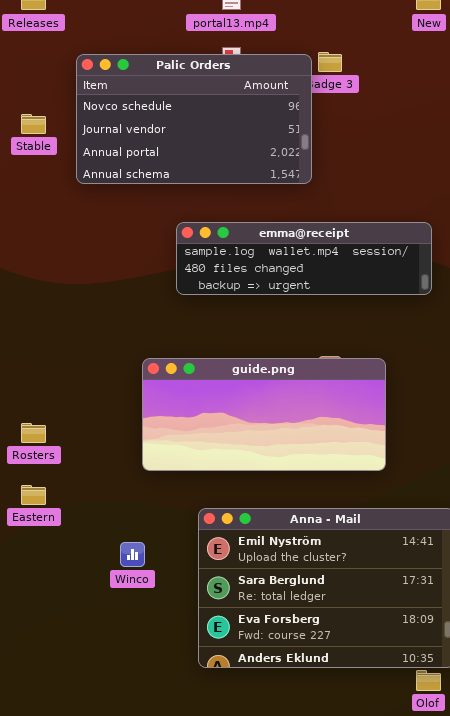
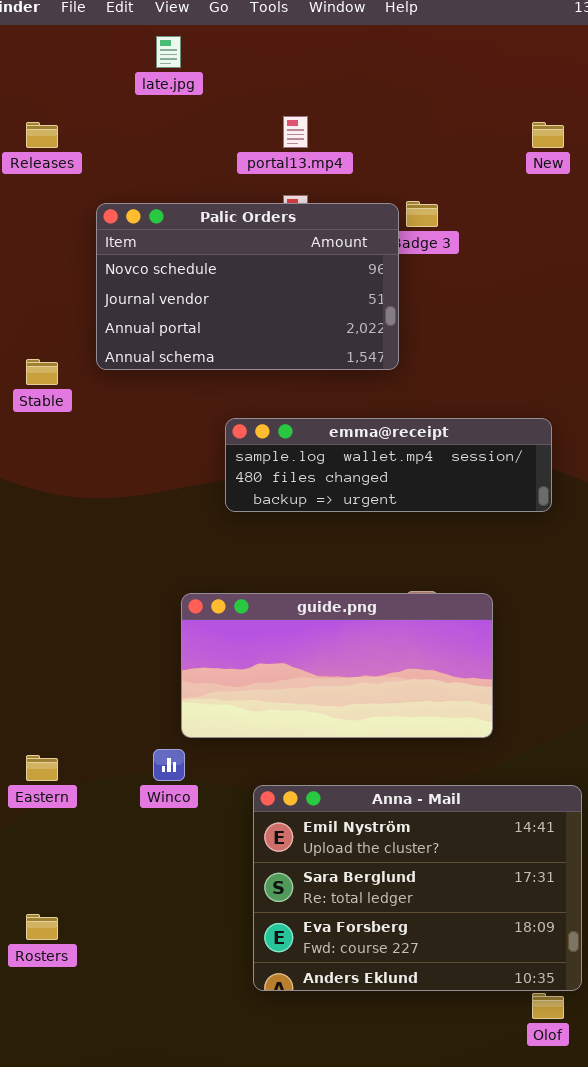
Stable: [21,114,46,134] -> [26,359,58,385], moved
Rosters: [21,423,46,443] -> [26,914,58,940], moved
Winco: [120,542,145,567] -> [153,749,185,781], moved

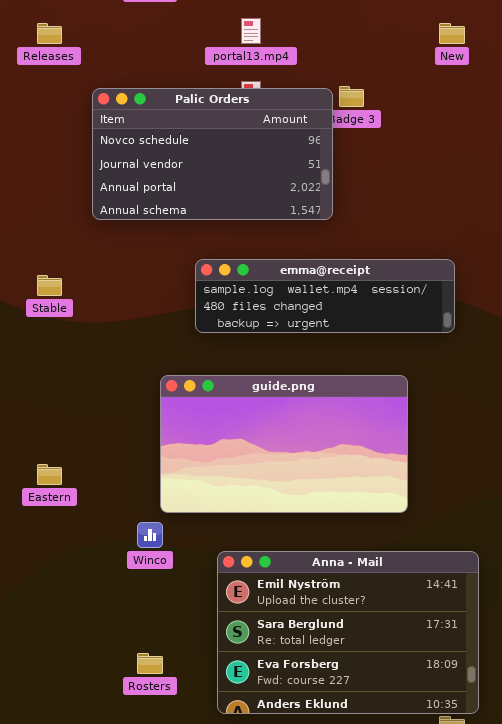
Stable: [26,359,58,385] -> [37,275,62,296], moved
guide.png: [181,593,493,738] -> [160,375,408,513], resized
Eastern: [26,755,58,781] -> [37,464,62,485], moved
Rosters: [26,914,58,940] -> [137,653,163,674], moved

